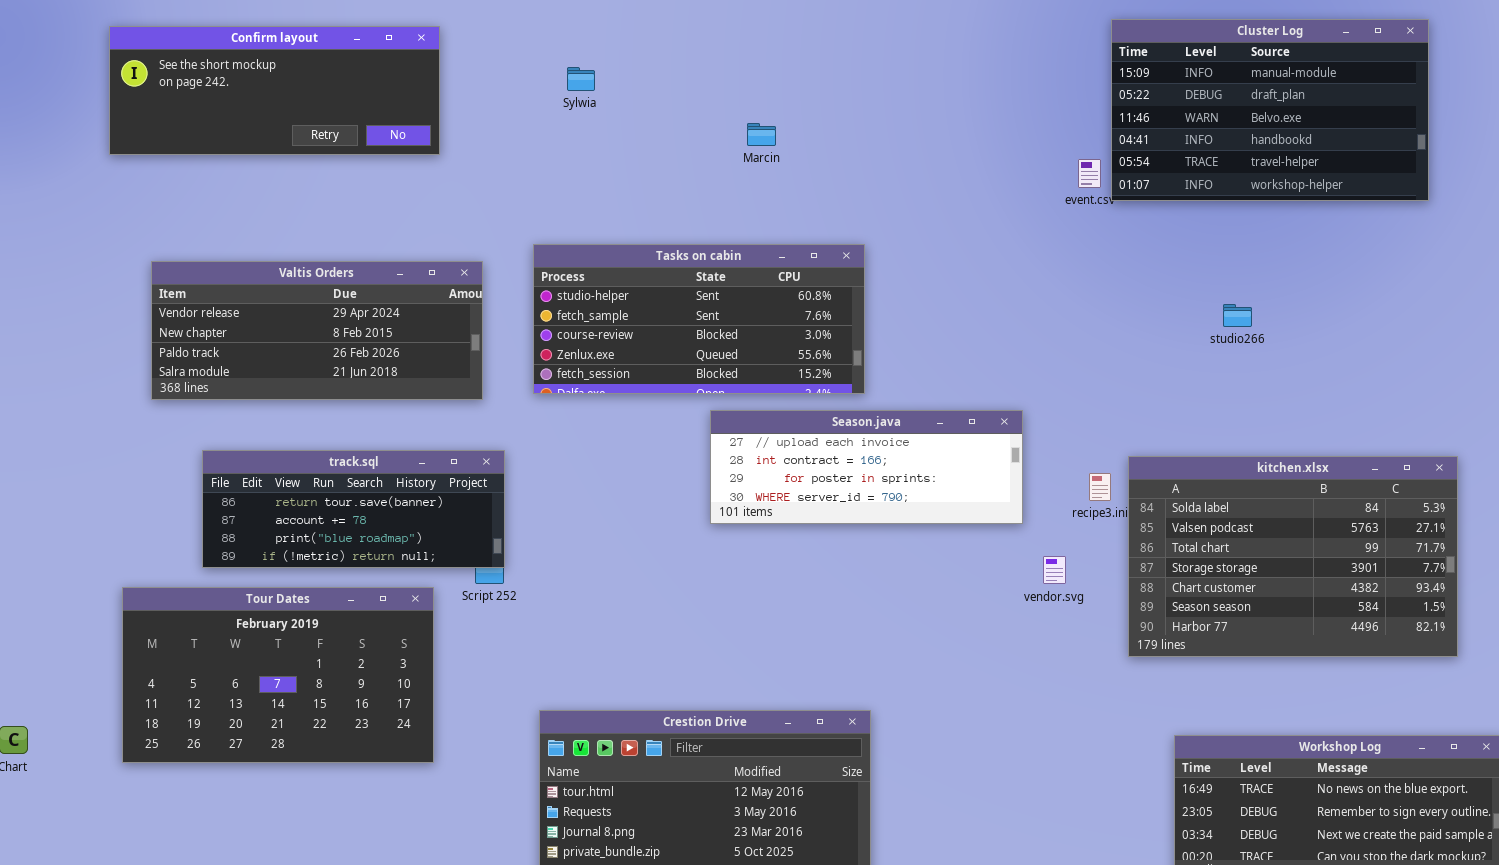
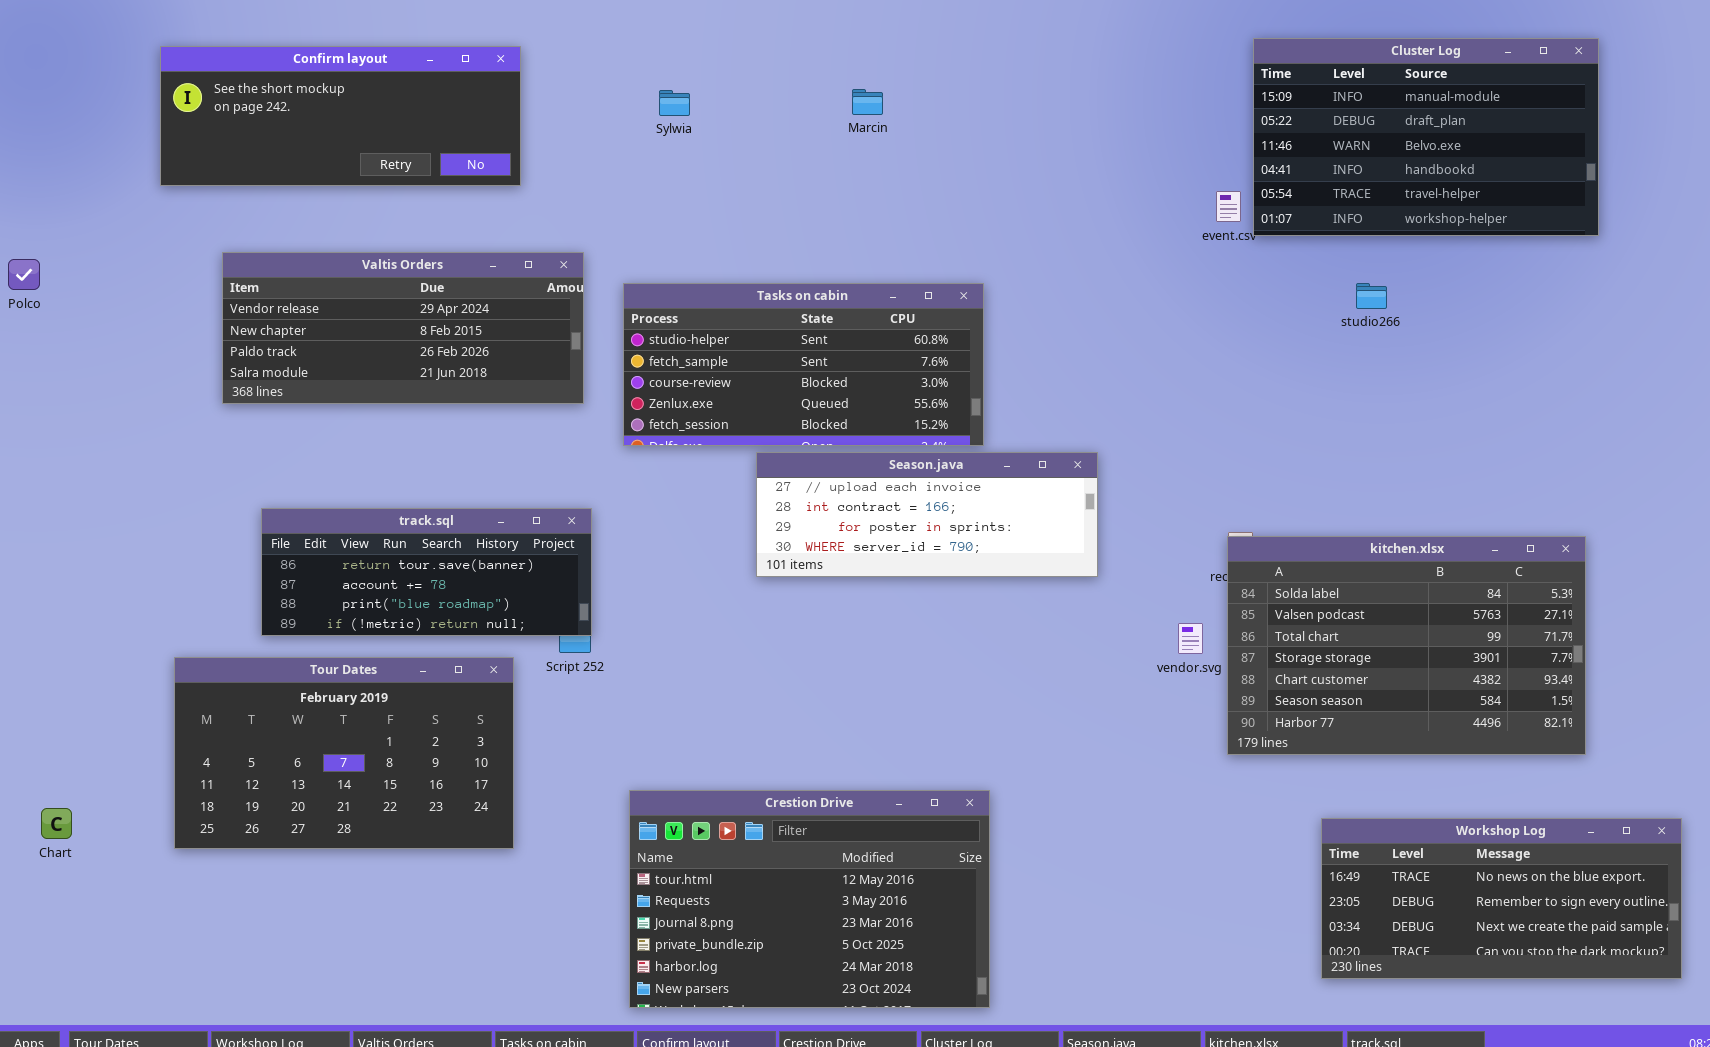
Marcin: [747,123,776,146] -> [852,89,883,115], moved
Valtis Orders: [151,261,483,400] -> [222,252,584,404], moved
studio266: [1223,304,1252,327] -> [1356,283,1387,309], moved
Season.java: [710,410,1023,524] -> [756,452,1098,577], moved
kitchen.xlsx: [1128,456,1458,657] -> [1227,536,1586,755], moved

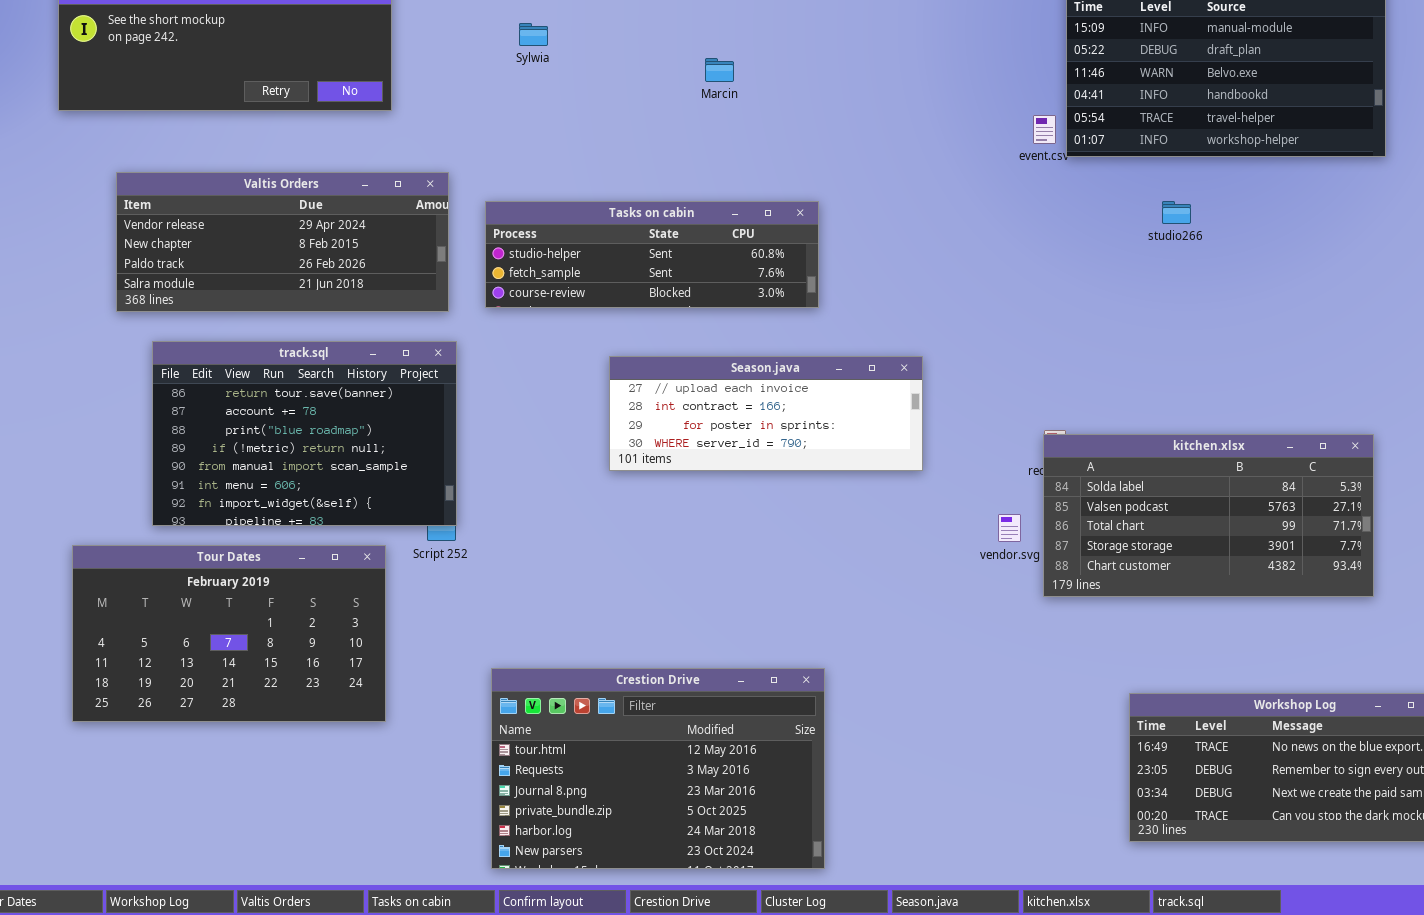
Marcin: [852,89,883,115] -> [705,58,734,82], moved
Tasks on cabin: [623,283,984,446] -> [485,201,819,308], resized
track.sql: [261,508,592,636] -> [152,341,457,526], resized
kitchen.xlsx: [1227,536,1586,755] -> [1043,434,1374,597], resized

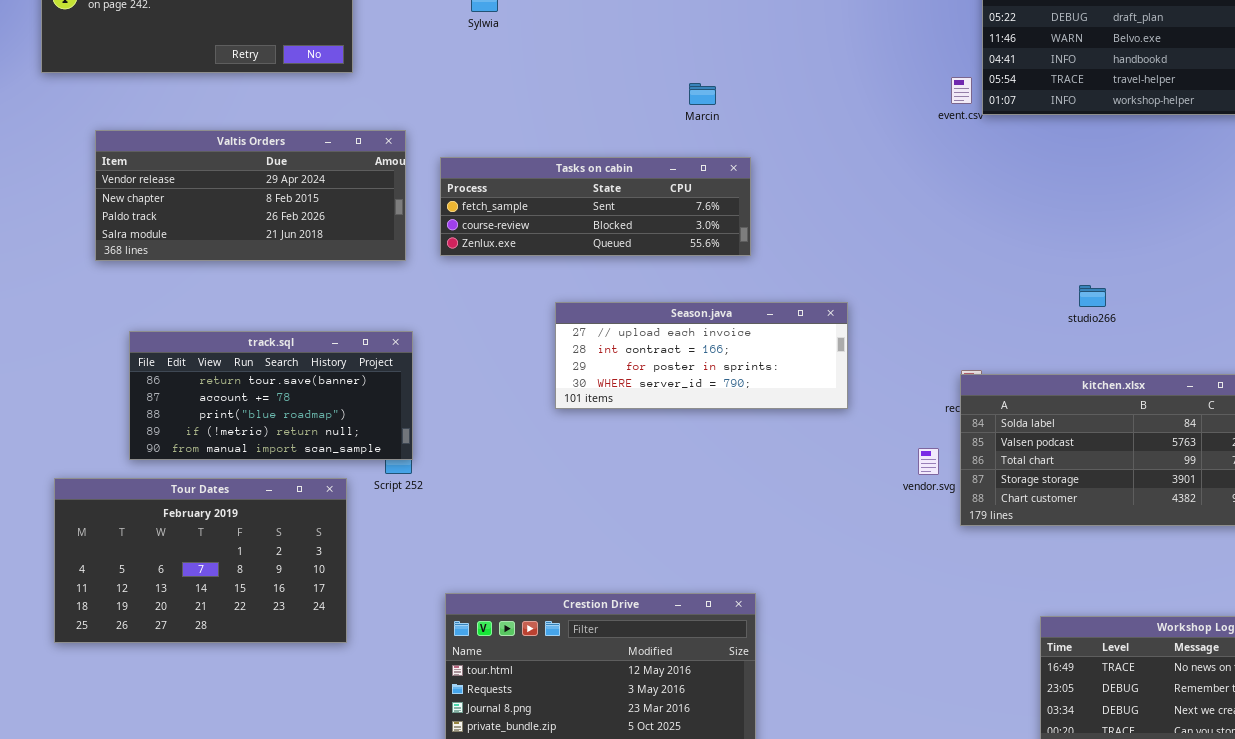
Marcin: [705,58,734,82] -> [689,83,716,105], moved
Tasks on cabin: [485,201,819,308] -> [440,157,751,256], scrolled down 1 row
studio266: [1162,201,1191,224] -> [1079,285,1106,307], moved
track.sql: [152,341,457,526] -> [129,331,413,460], resized

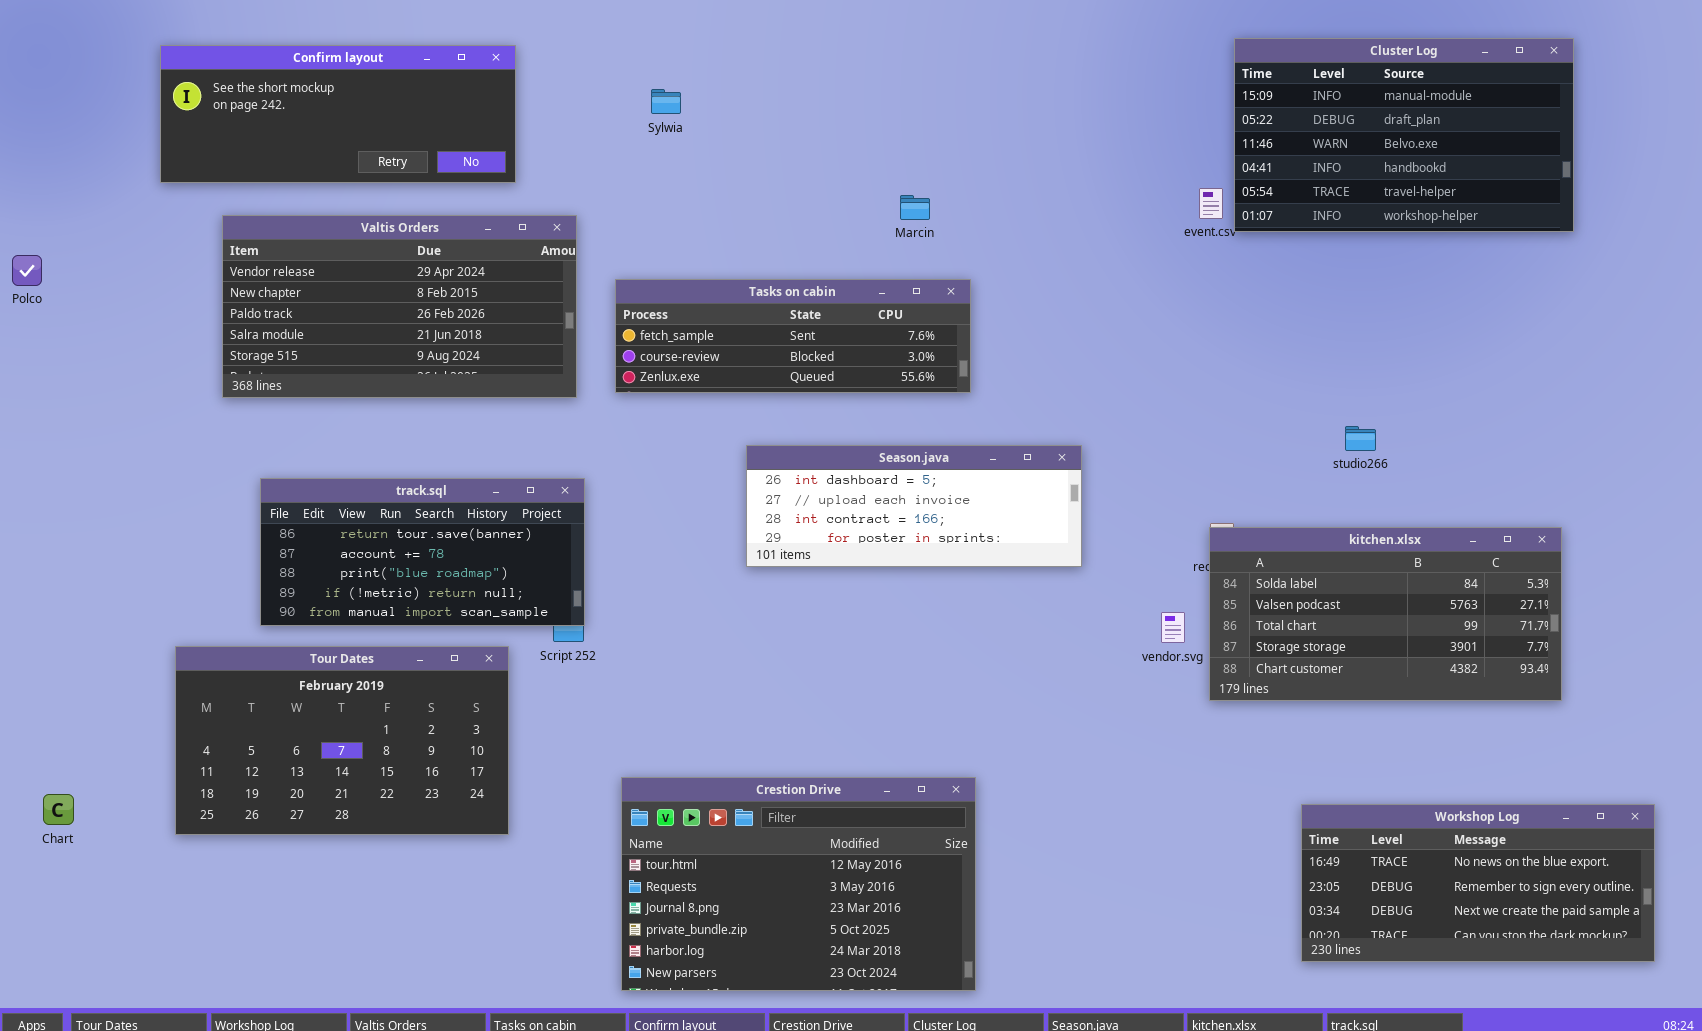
Valtis Orders: [95,130,406,261] -> [222,215,577,398], resized
Season.java: [555,302,848,409] -> [746,445,1082,567], scrolled up 1 row

